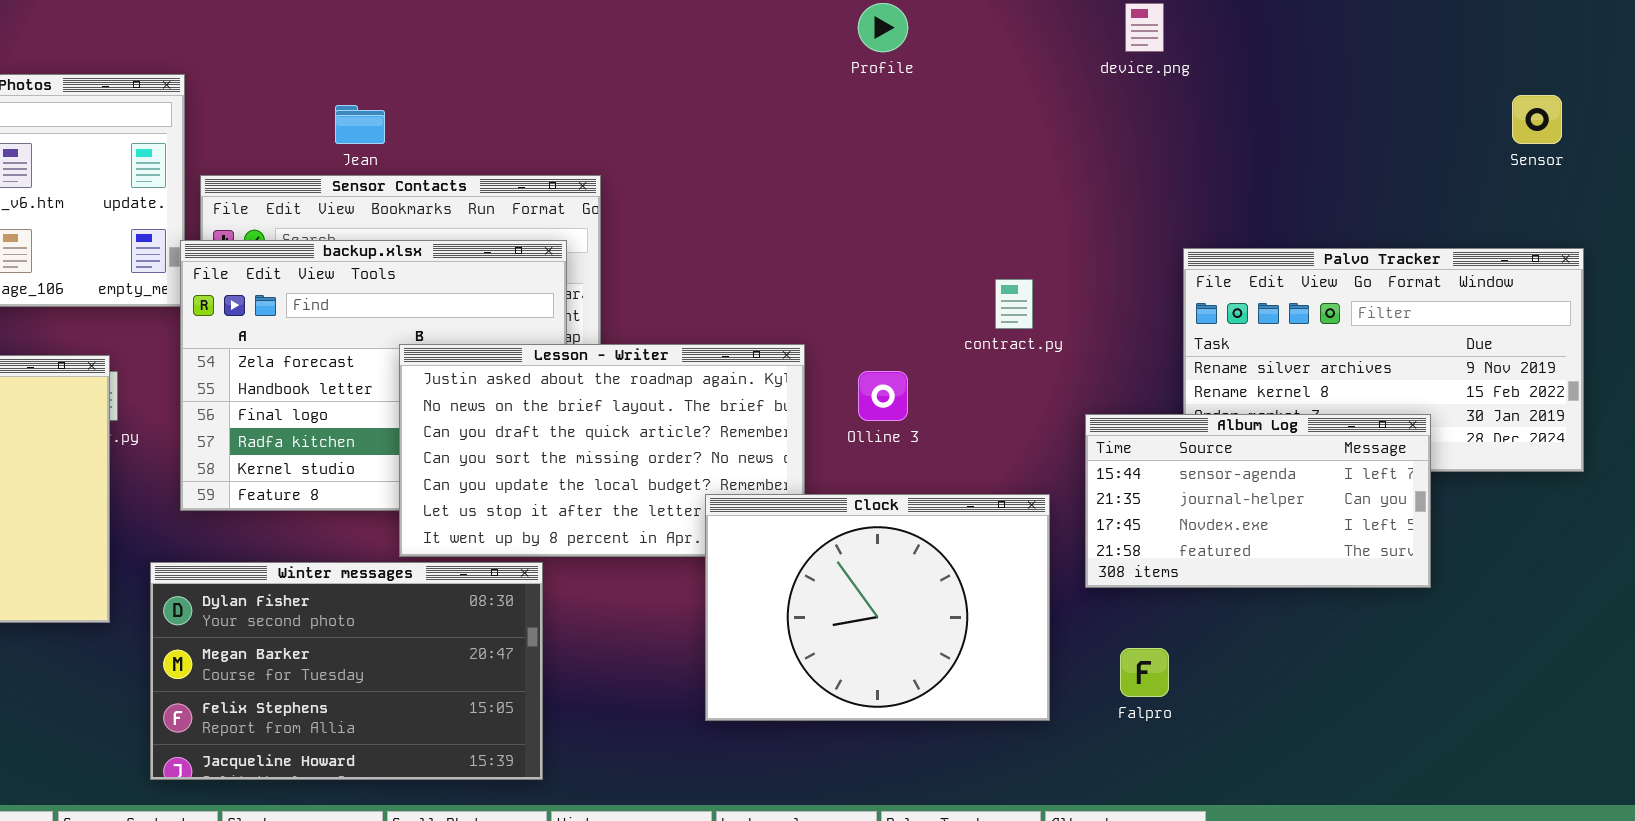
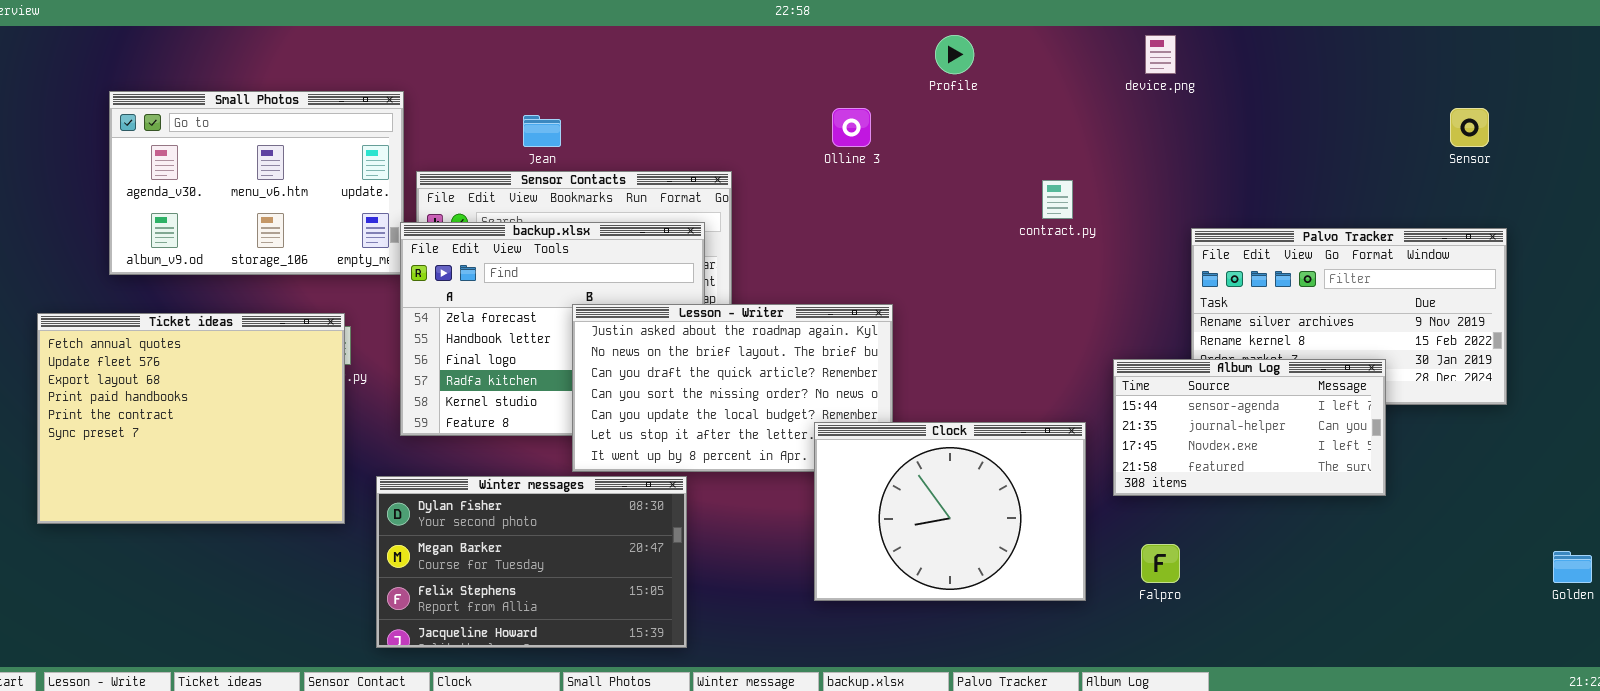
contract.py: [995,279,1033,329] -> [1042,180,1073,219], moved
Olline 3: [858,371,908,421] -> [832,108,871,147], moved

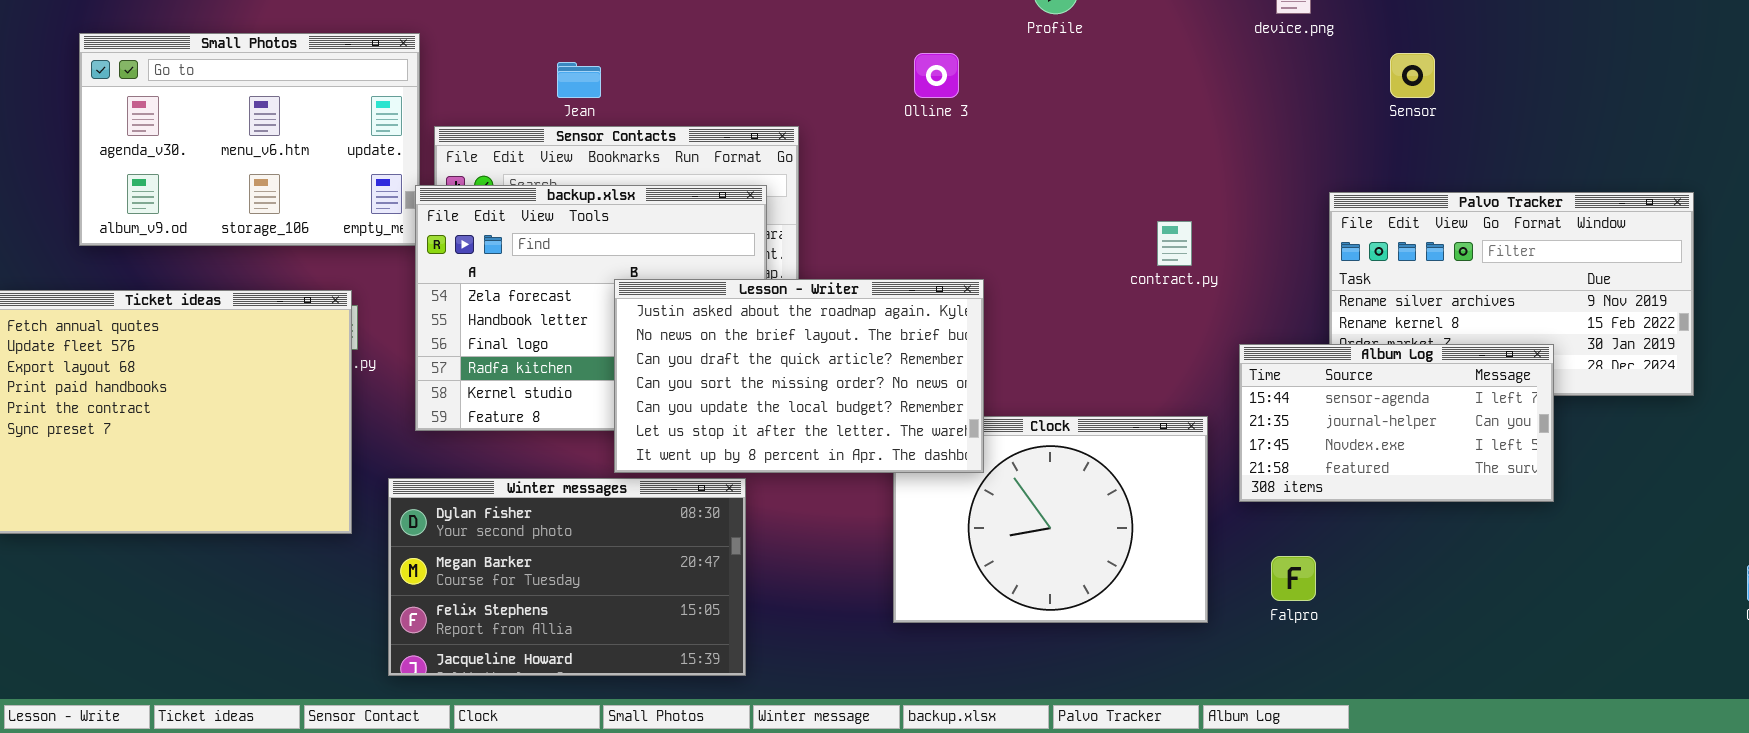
Sensor: [1450,108,1489,147] -> [1390,53,1435,98], moved
contract.py: [1042,180,1073,219] -> [1157,221,1192,266], moved
Lesson - Writer: [572,304,893,472] -> [614,279,984,473], raised

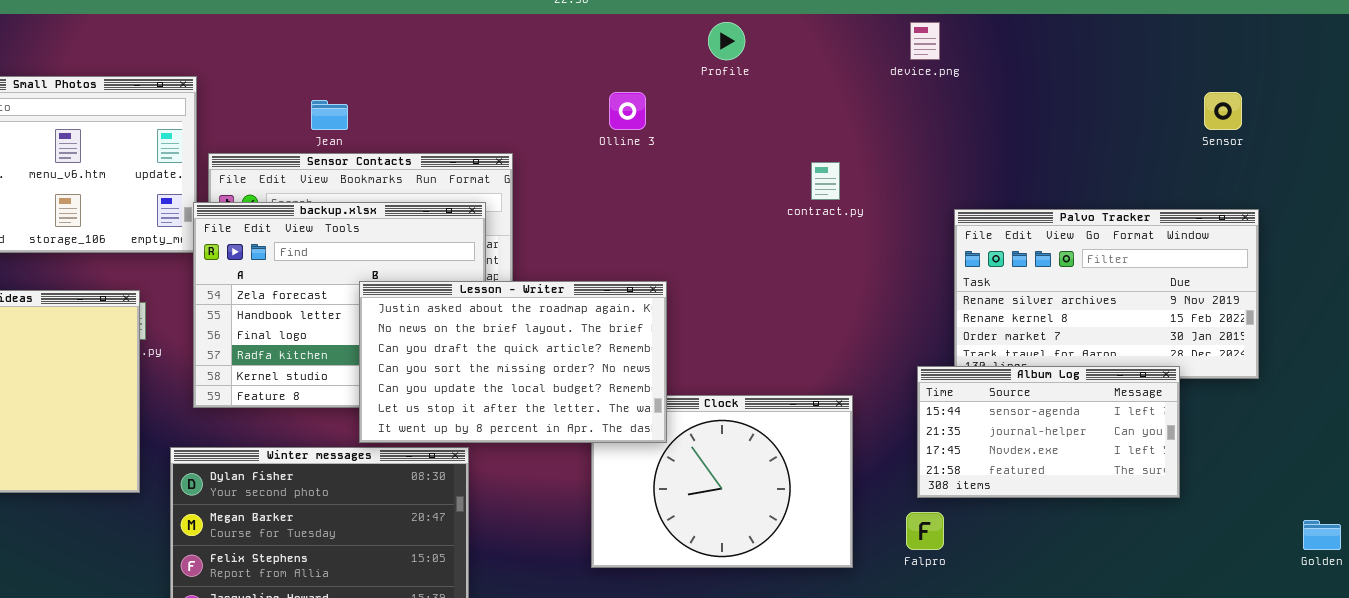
Sensor: [1390,53,1435,98] -> [1204,92,1242,130], moved
contract.py: [1157,221,1192,266] -> [811,162,840,200], moved
Album Log: [1239,344,1554,502] -> [917,366,1180,498], moved

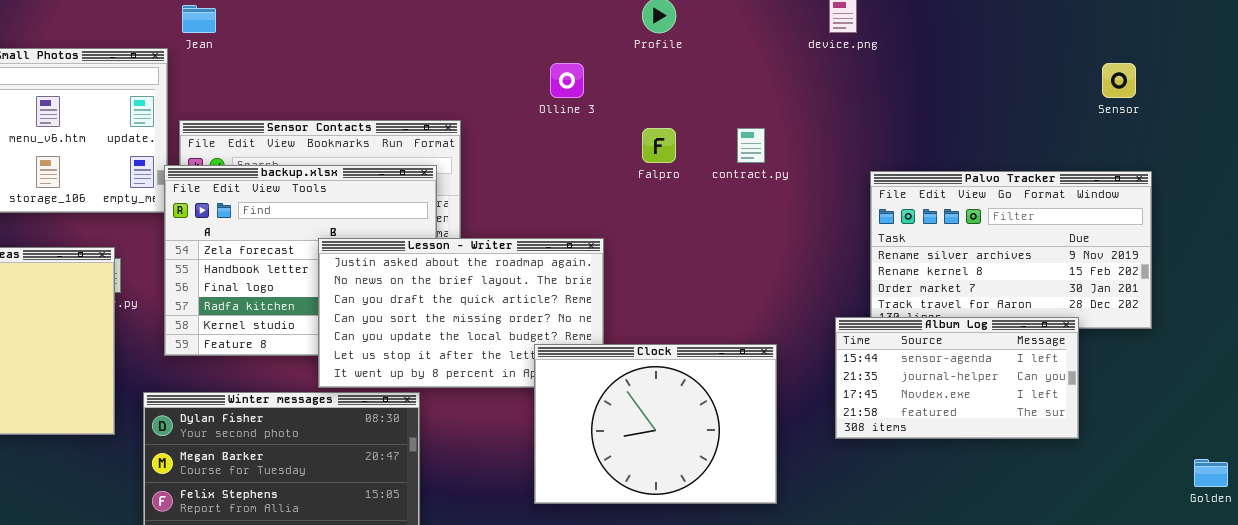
Jean: [311,100,348,130] -> [182,5,216,33], moved
Clock: [591,395,853,568] -> [534,344,777,504], raised
Falpro: [906,512,944,550] -> [642,128,676,163], moved

